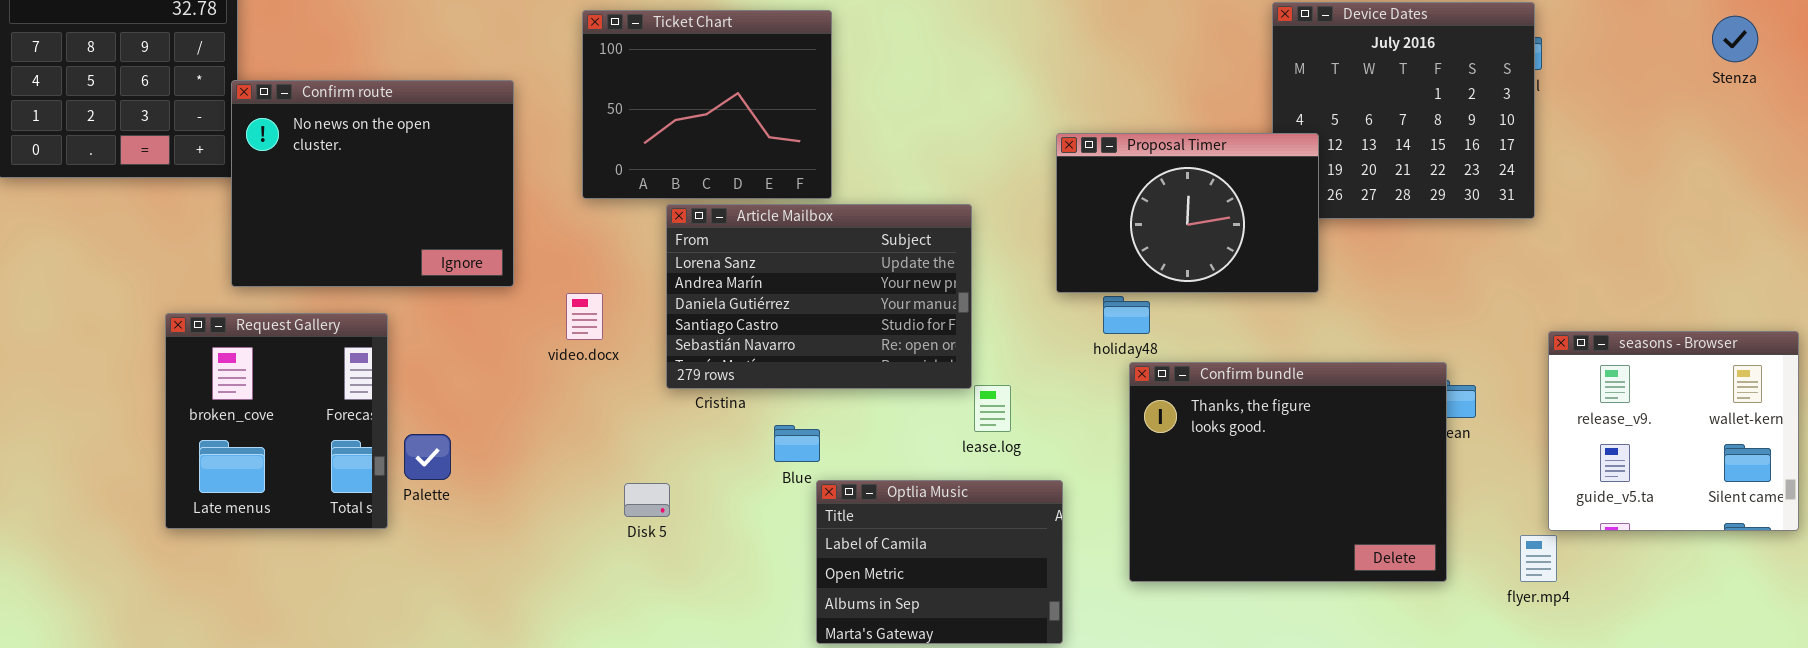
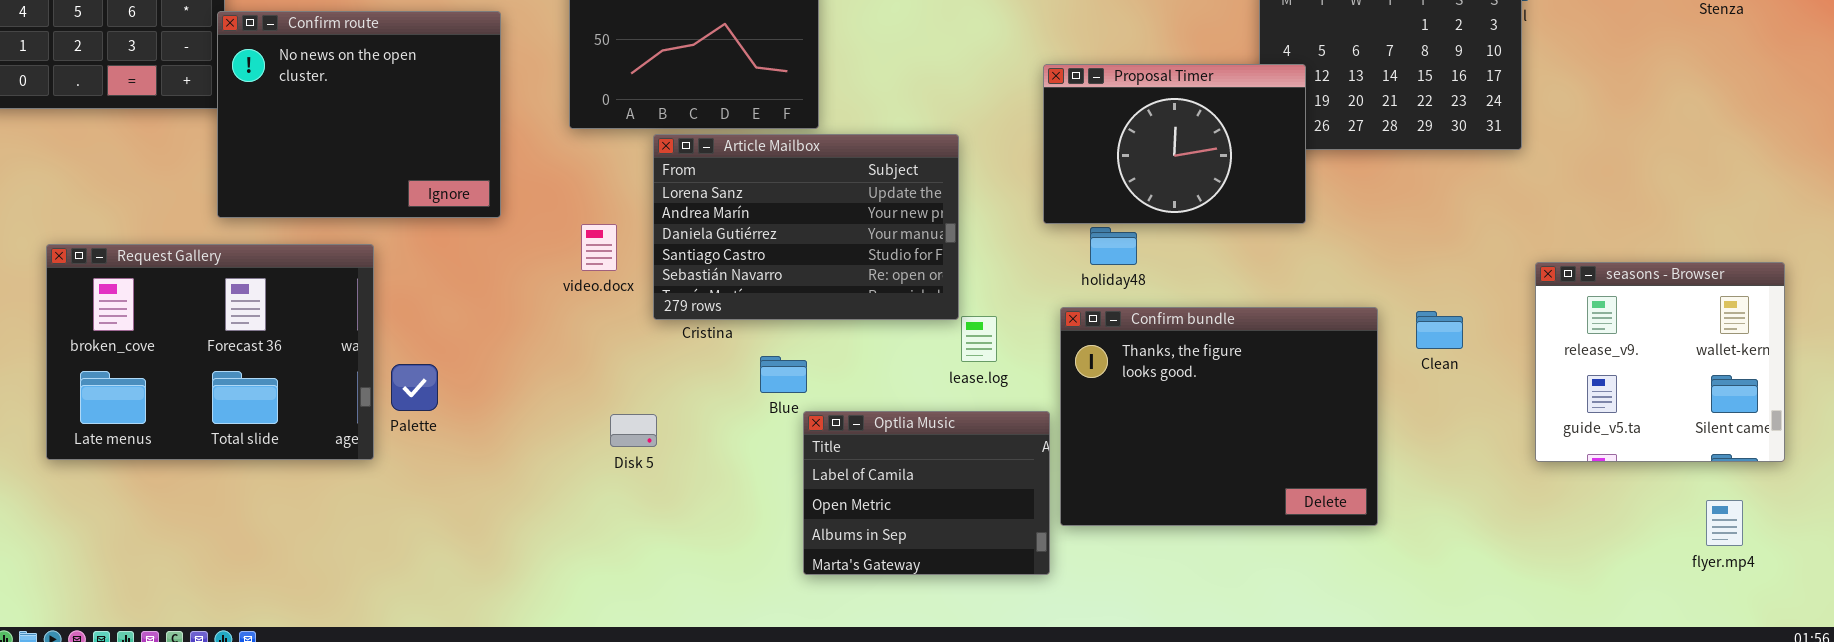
video.docx: [566,293,603,340] -> [581,224,617,271], moved
Request Gallery: [165,313,388,529] -> [46,244,374,460], resized
Confirm bundle: [1129,362,1447,582] -> [1060,307,1378,526], moved
flyer.mp4: [1520,535,1557,582] -> [1706,500,1743,546], moved

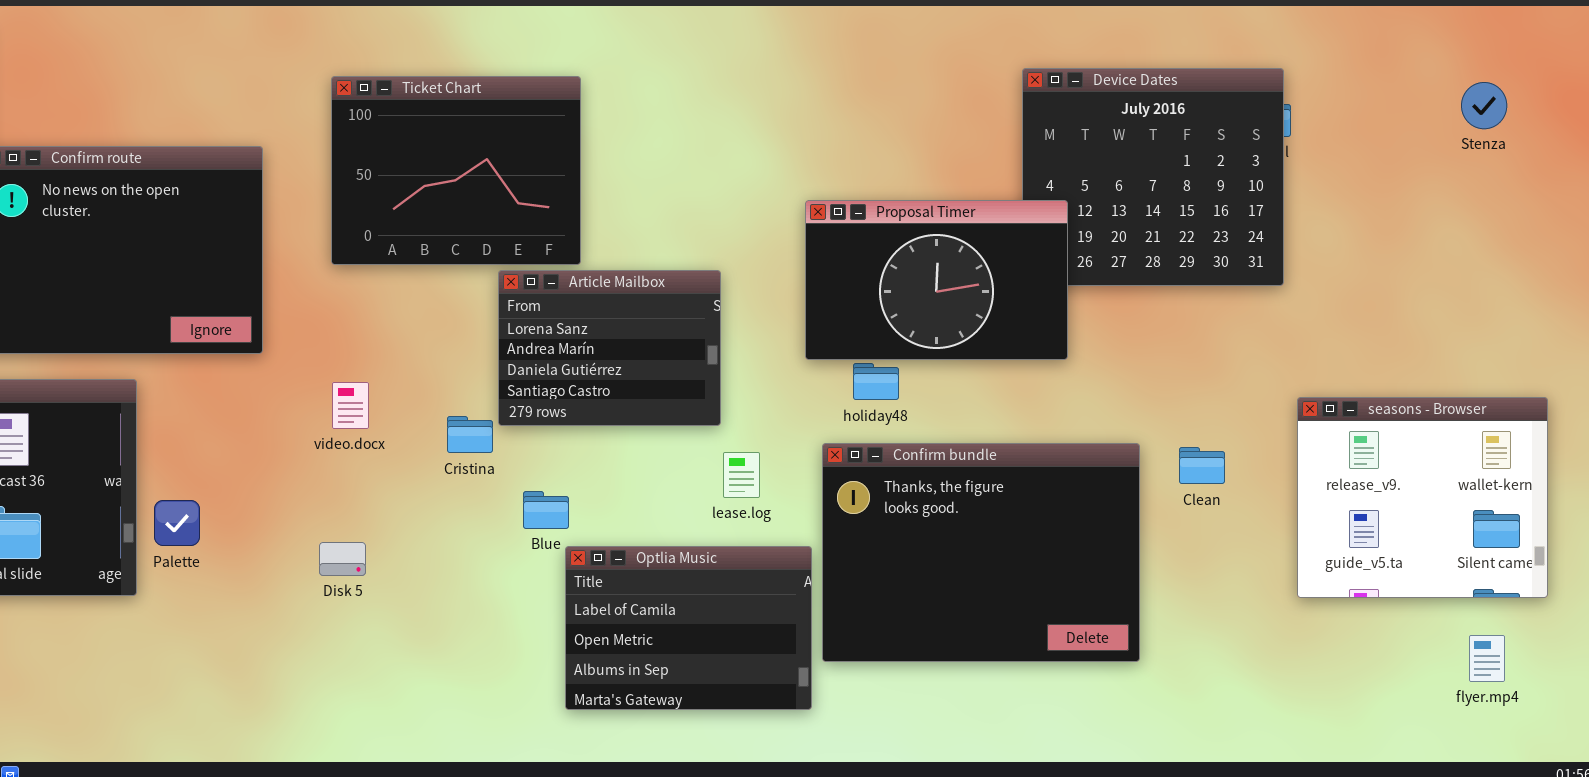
Article Mailbox: [653,134,959,320] -> [498,270,721,426], resized
video.docx: [581,224,617,271] -> [332,382,369,429], moved
Disk 5: [610,414,657,447] -> [319,542,366,576], moved

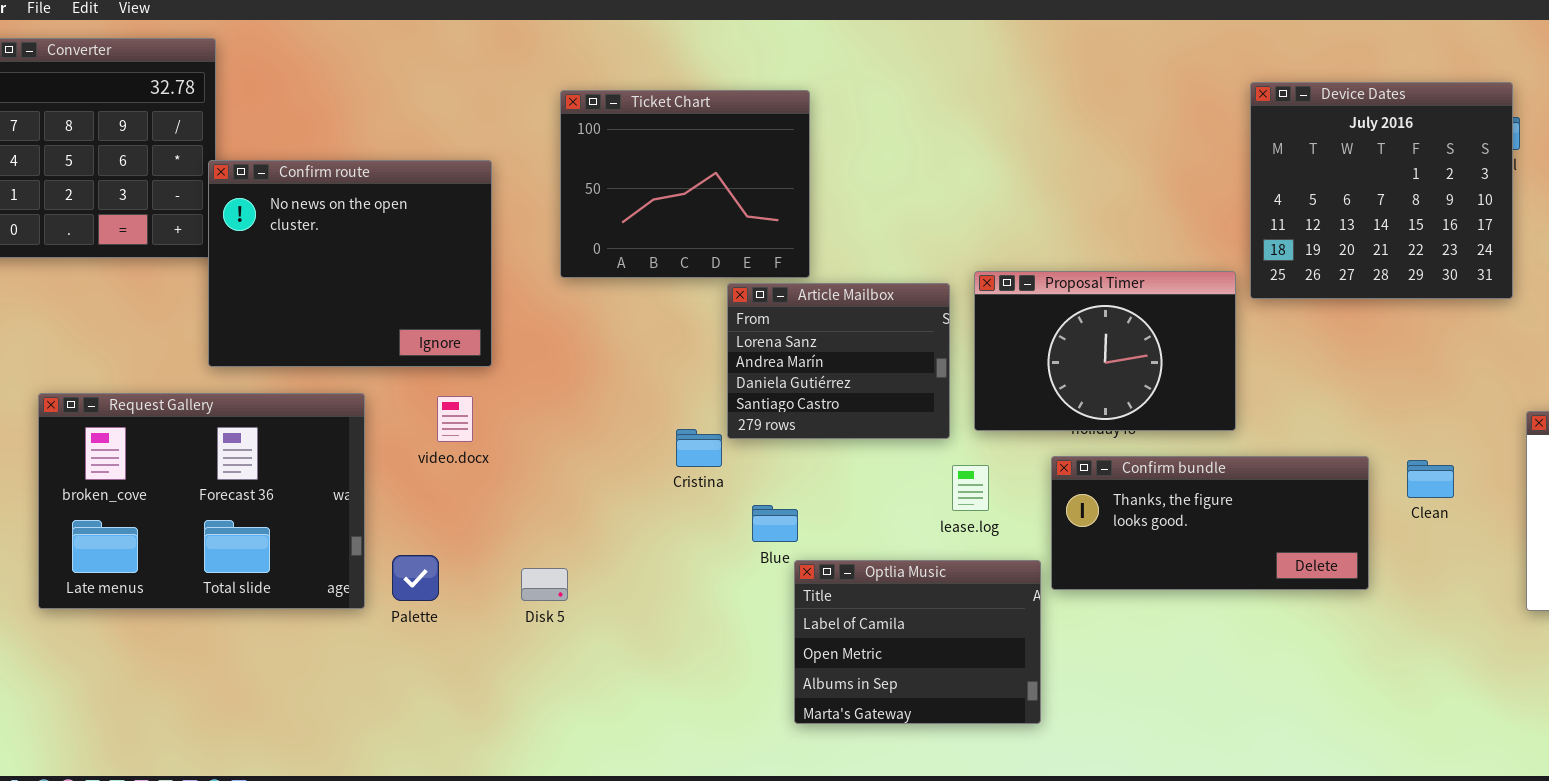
Proposal Timer: [805,200,1068,360] -> [974,271,1236,431], moved
video.docx: [332,382,369,429] -> [437,396,473,442], moved
Confirm bundle: [822,443,1140,662] -> [1051,456,1369,590], resized
Palette: [154,500,200,546] -> [392,555,439,601], moved
Disk 5: [319,542,366,576] -> [521,568,568,601], moved

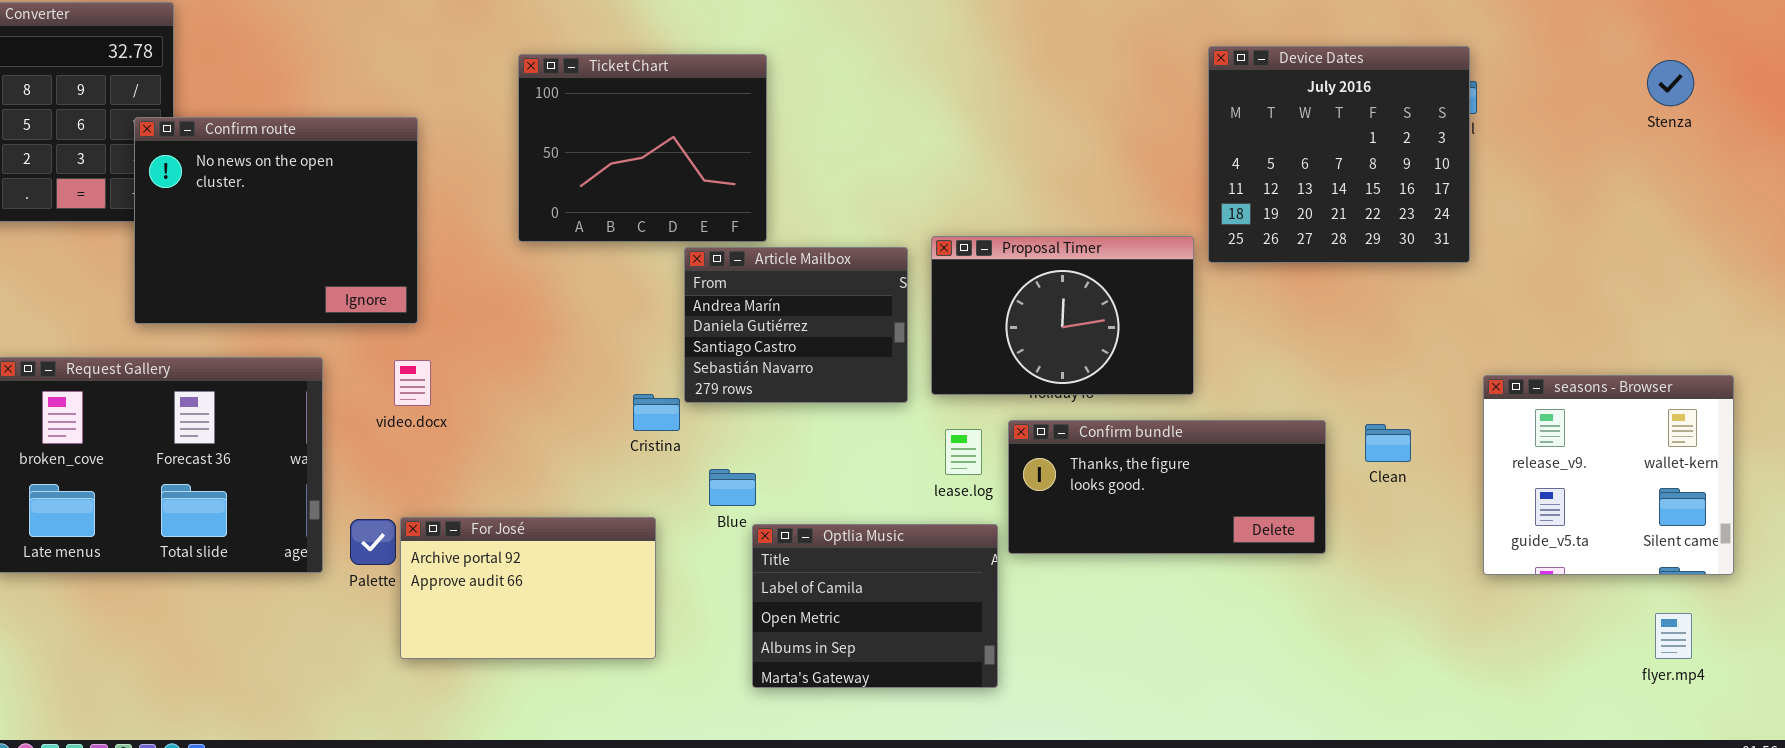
Confirm route: [208,160,492,367] -> [134,117,418,324], moved
Article Mailbox: [727,283,950,439] -> [684,247,908,403], scrolled down 1 row
lease.log: [952,465,989,511] -> [945,429,982,475], moved
For José: none -> [400,517,656,659], opened

